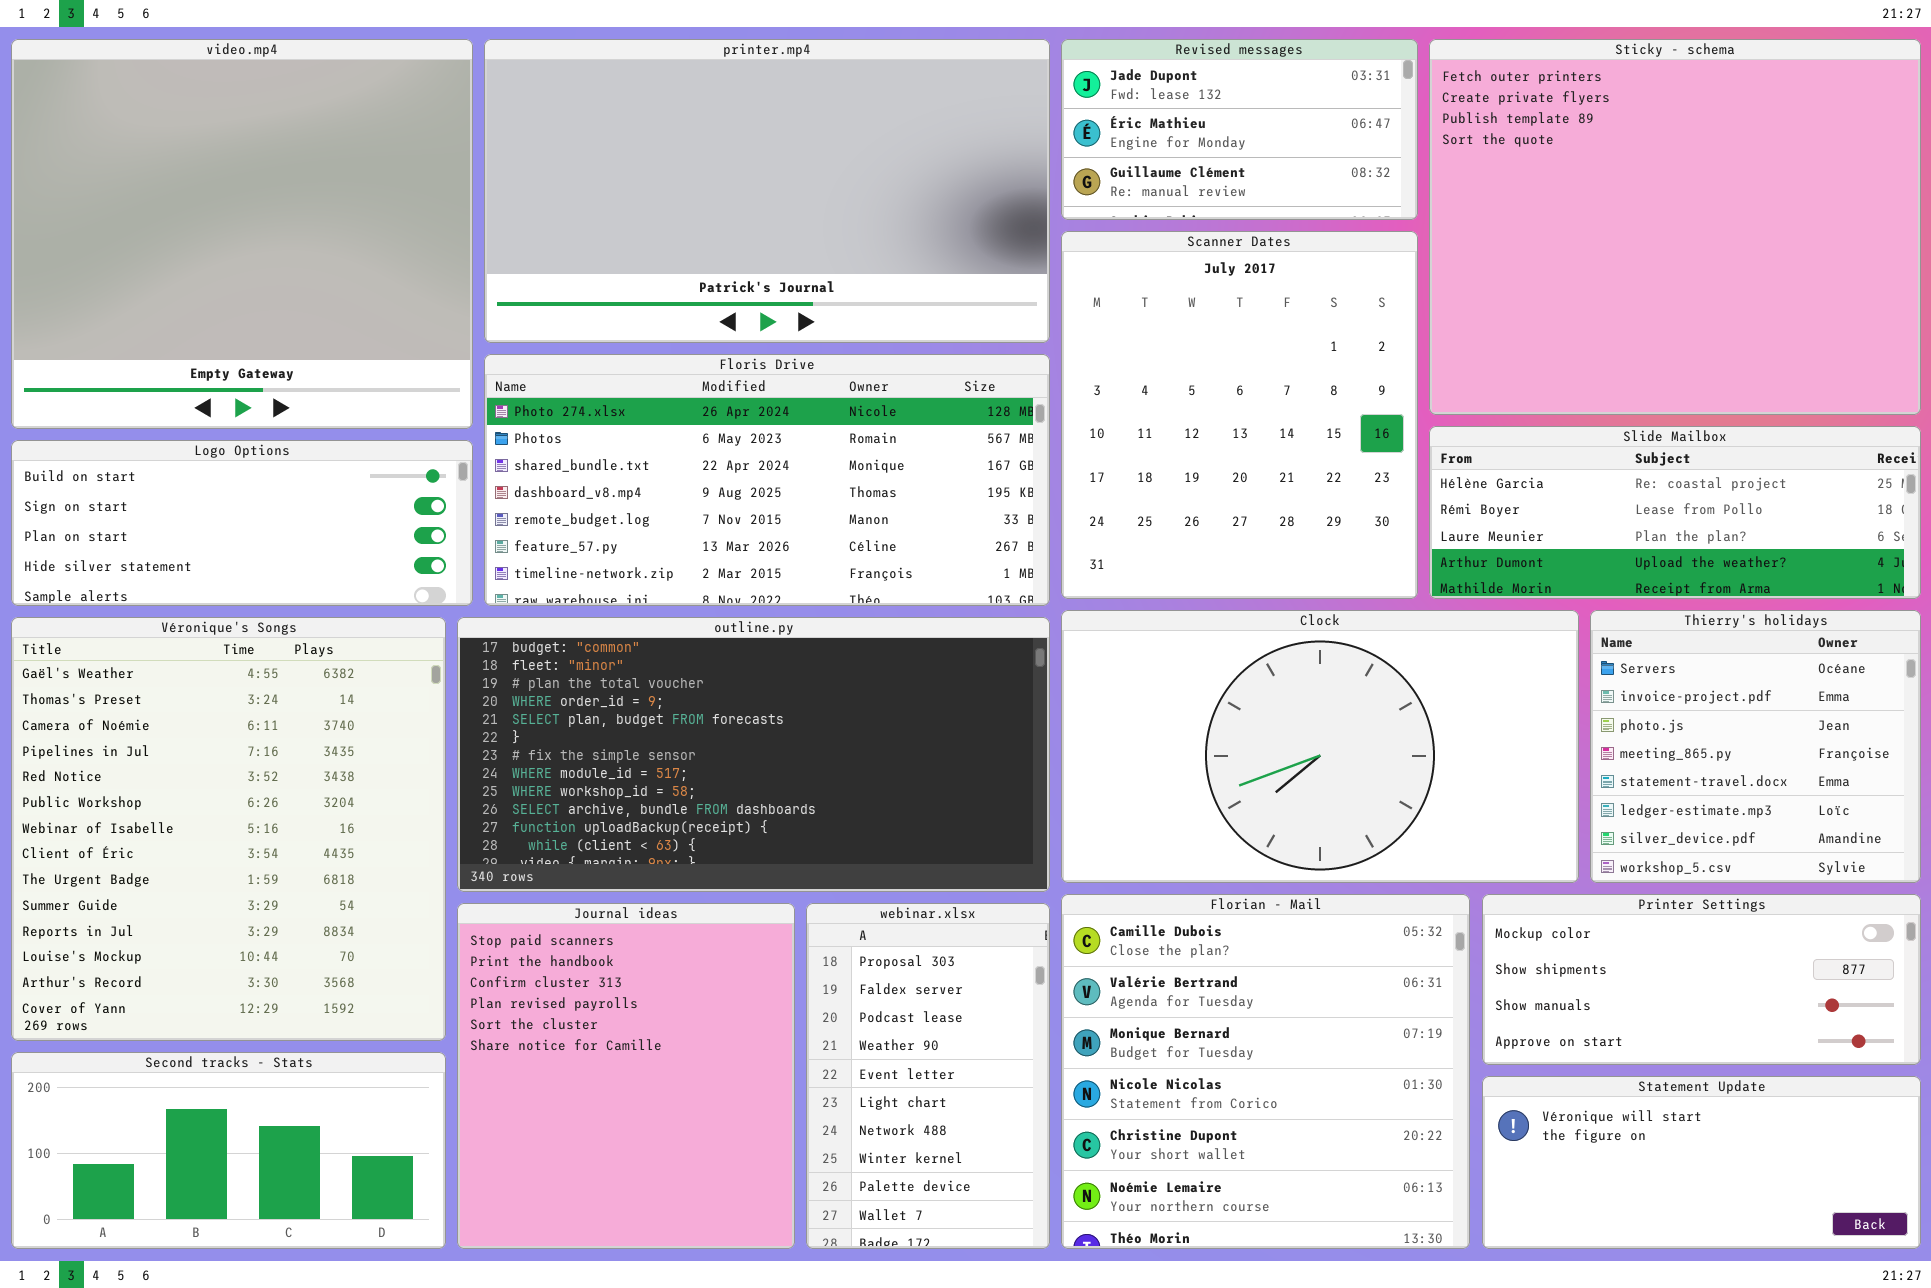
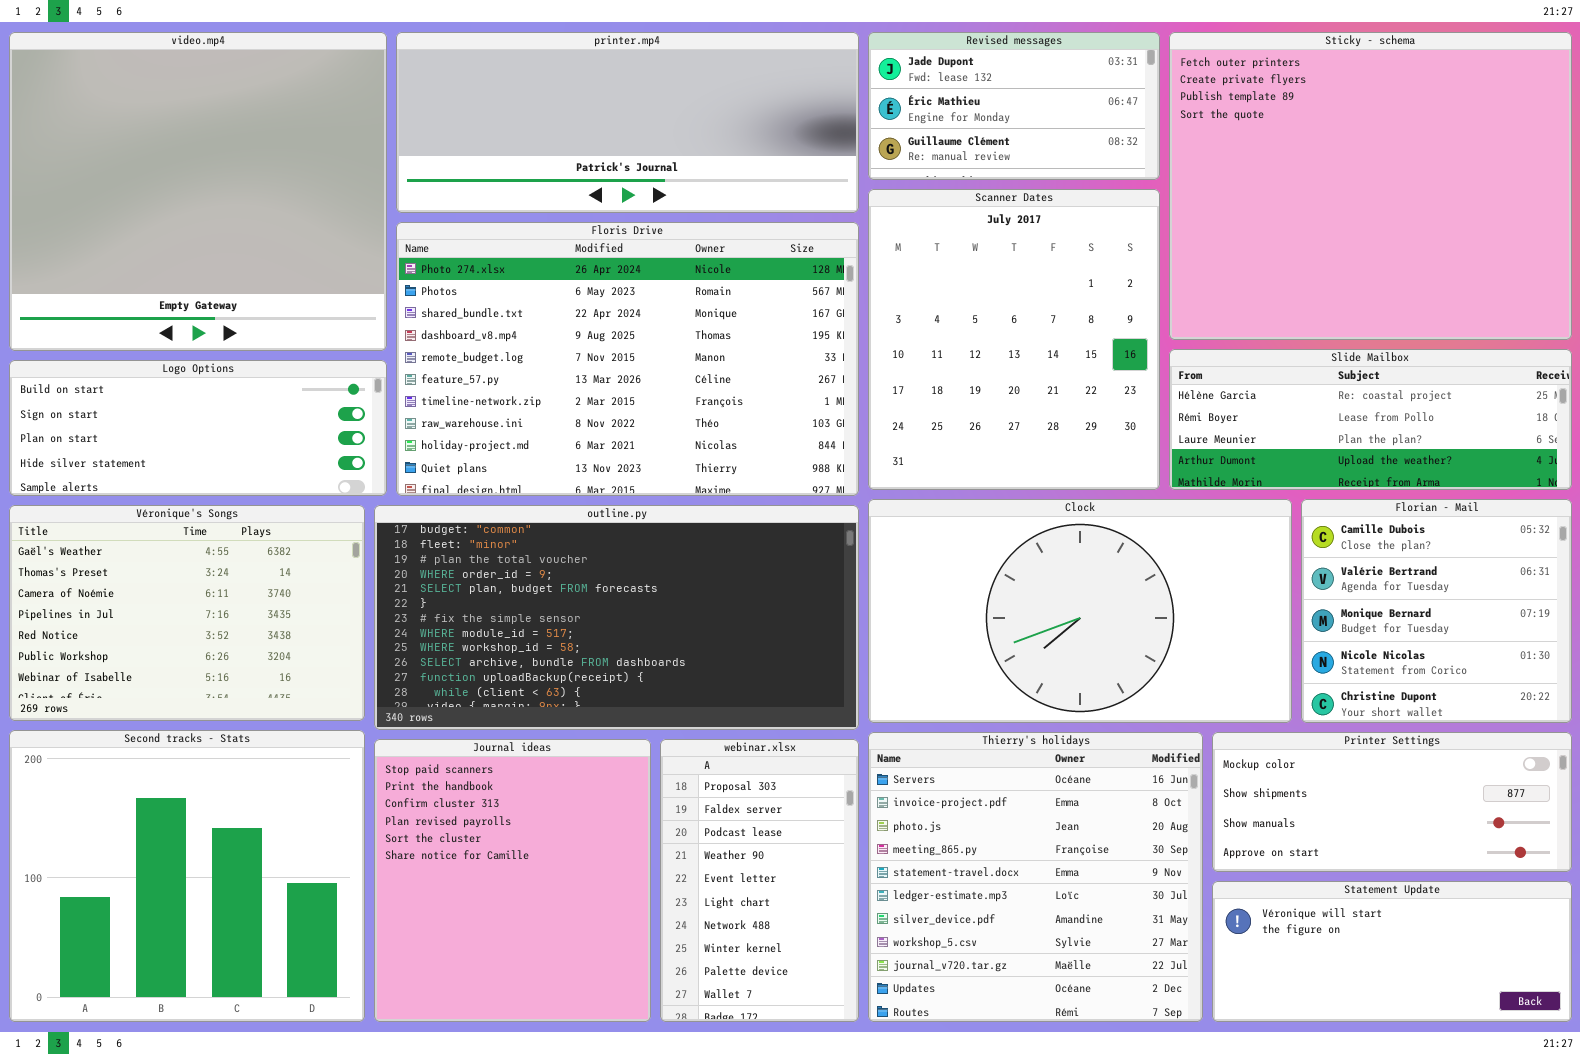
printer.mp4: [484,39,1050,343] -> [396,32,859,213], resized
Floris Drive: [484,354,1050,606] -> [396,222,859,496], resized
Thierry's holidays: [1590,610,1921,883] -> [868,732,1203,1022], moved, resized
Véronique's Songs: [11,617,446,1041] -> [9,505,365,721], resized
Florian - Mail: [1061,894,1470,1249] -> [1301,499,1572,723], moved, resized
Second tracks - Stats: [11,1052,446,1249] -> [9,730,365,1022], resized

